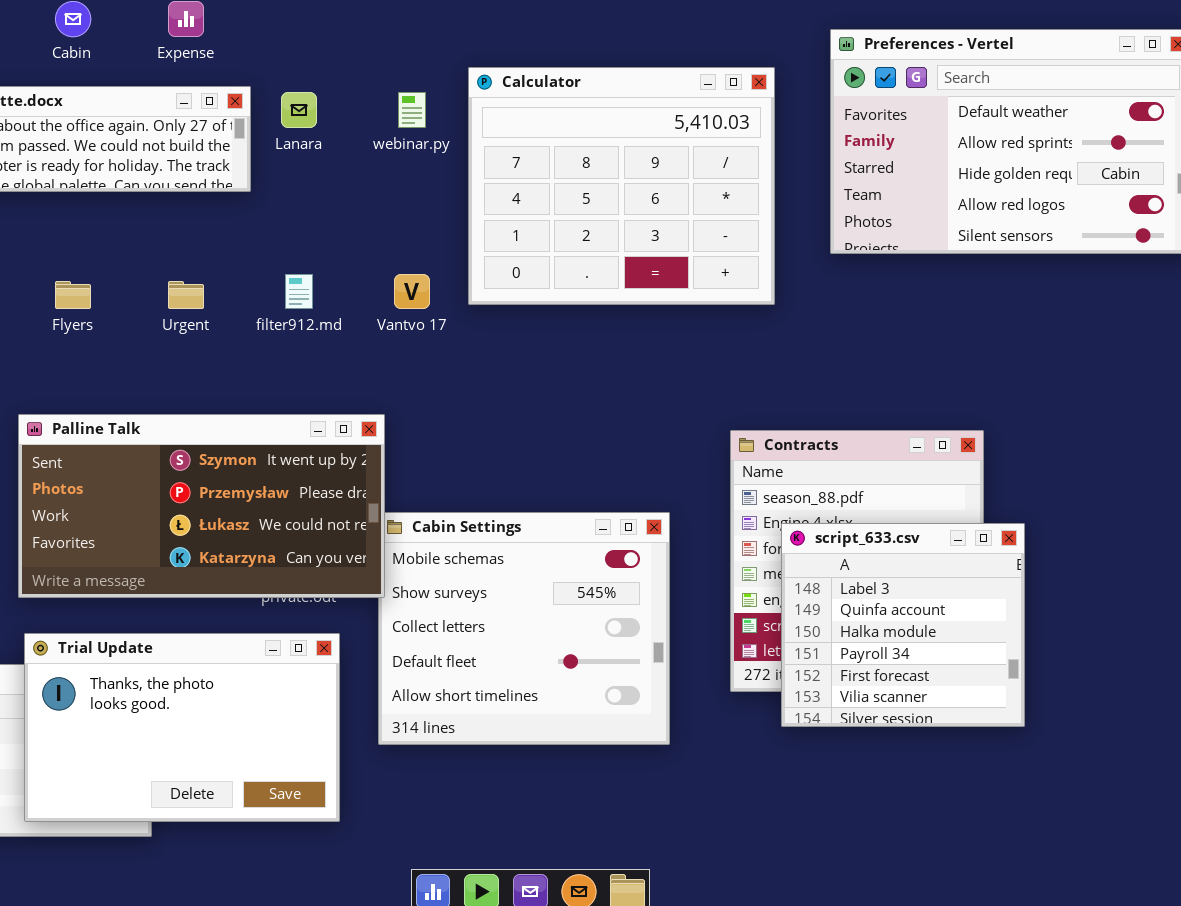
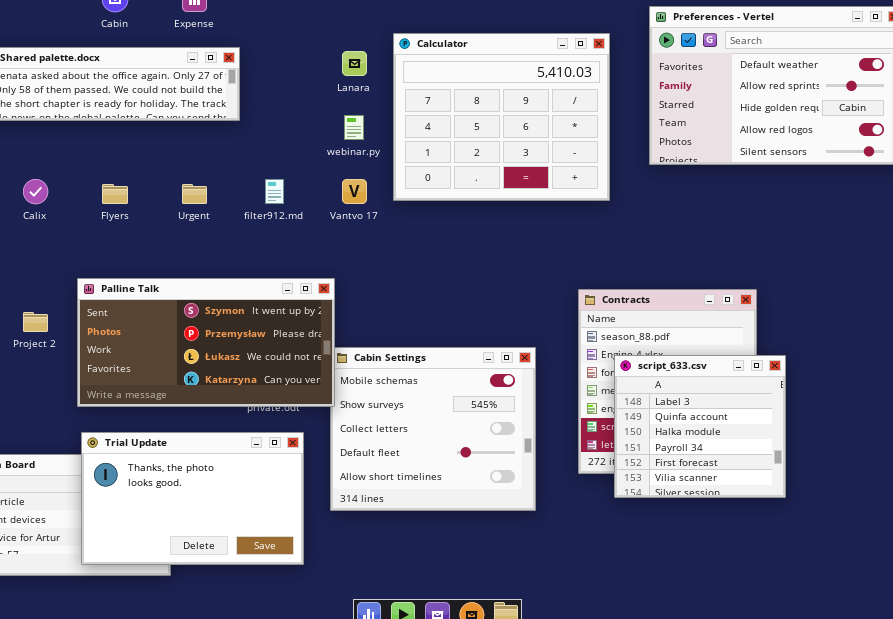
Lanara: [281,92,317,128] -> [342,51,367,76], moved
webinar.py: [398,92,426,128] -> [344,115,364,140], moved

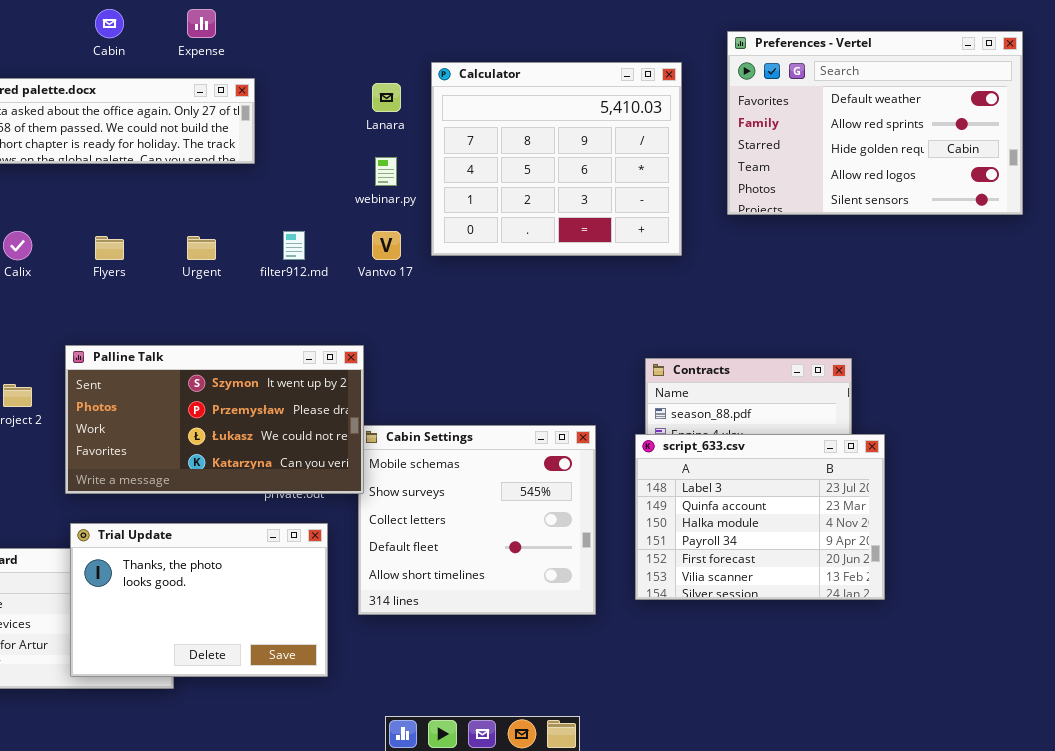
script_633.csv: [614,355,786,498] -> [635,434,885,600], resized

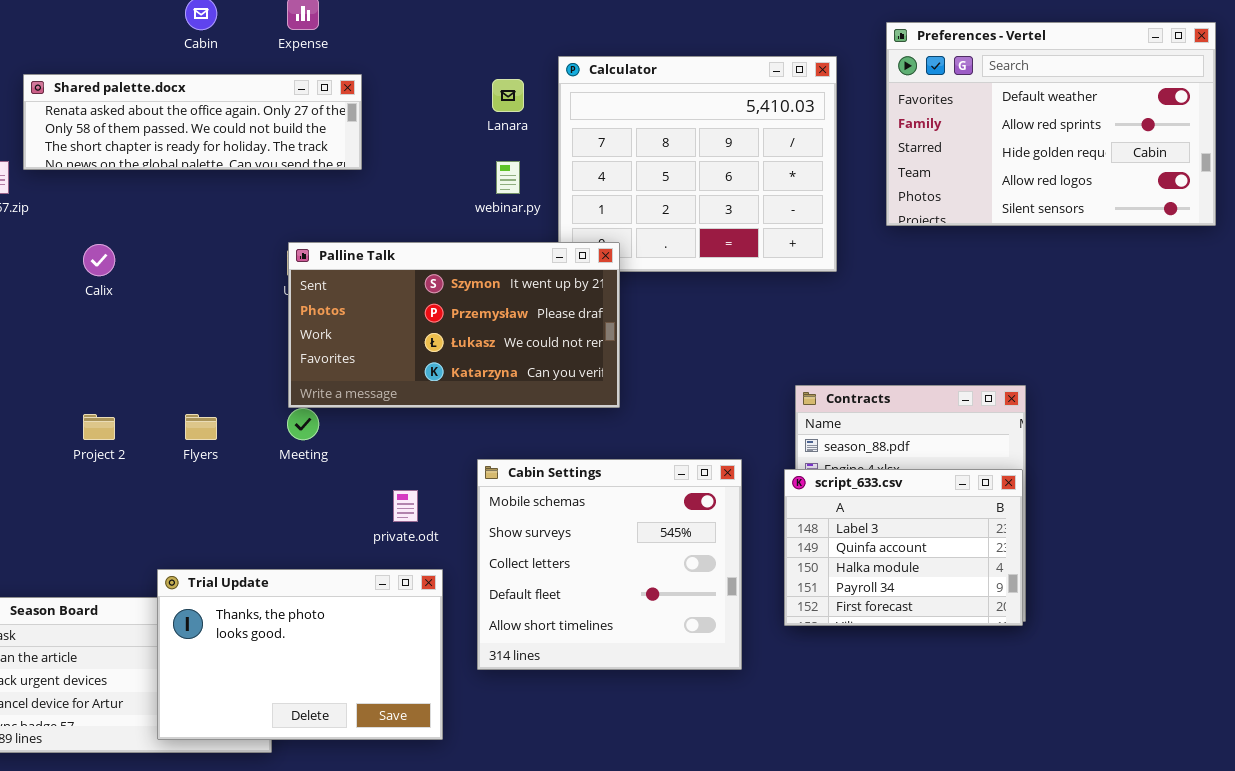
Flyers: [95,236,124,260] -> [185,414,217,440], moved
Palline Talk: [65,345,364,494] -> [288,242,620,408], moved
script_633.csv: [635,434,885,600] -> [784,469,1023,626], resized

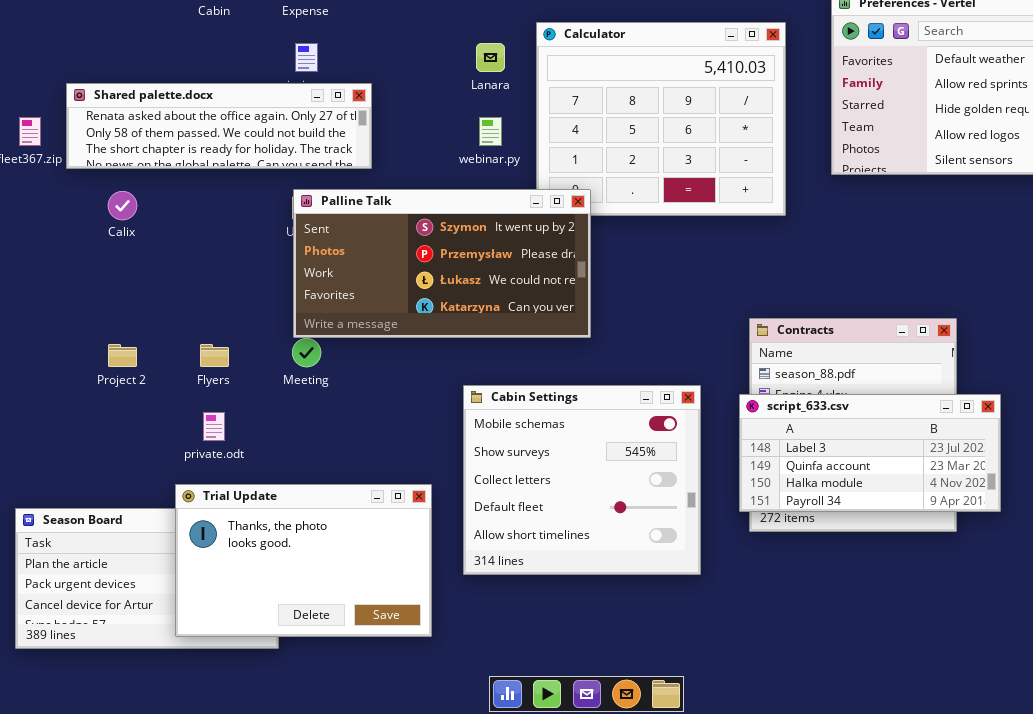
Shared palette.docx: [23,74,362,170] -> [66,83,372,169], moved
script_633.csv: [784,469,1023,626] -> [739,394,1001,512], resized
private.odt: [393,490,418,522] -> [203,412,225,441], moved

